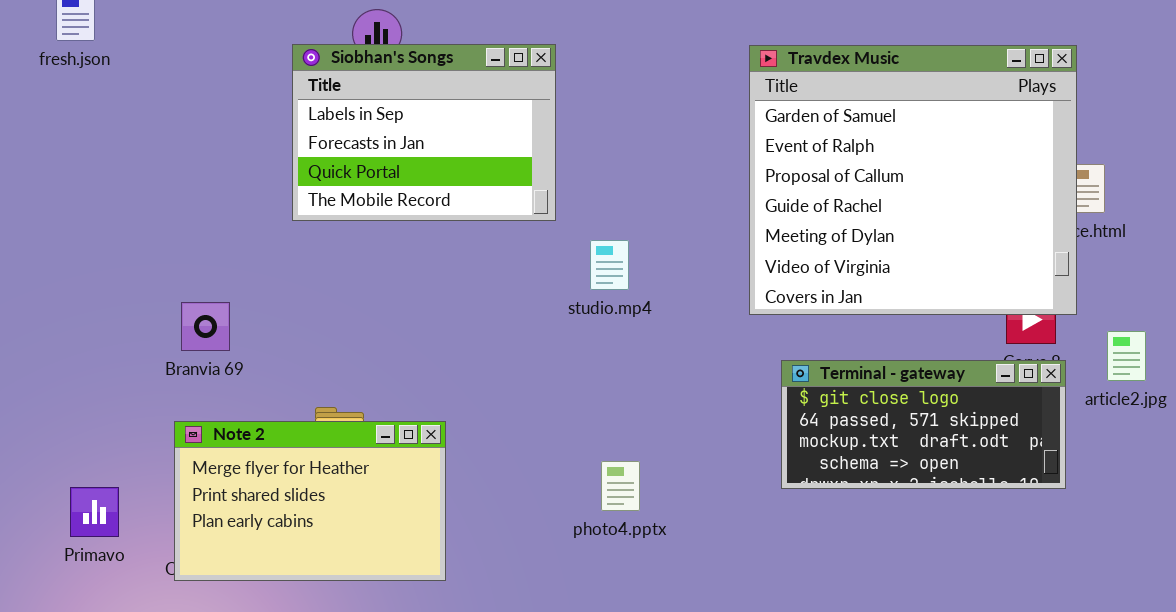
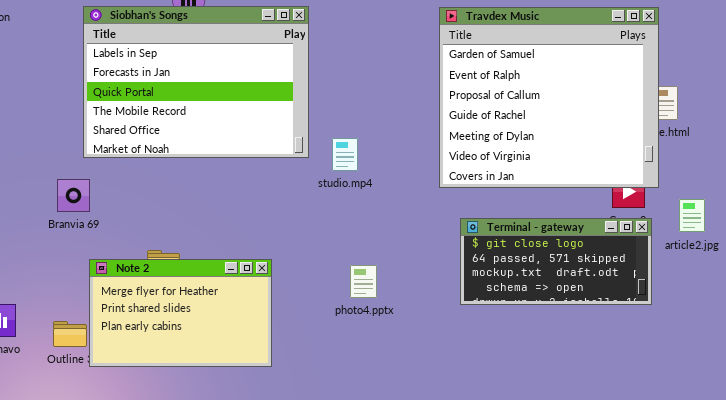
Siobhan's Songs: [292,44,556,221] -> [83,6,309,158], resized
Note 2: [174,421,446,581] -> [89,259,272,367], moved
photo4.pptx: [601,461,640,511] -> [350,265,377,298], moved

